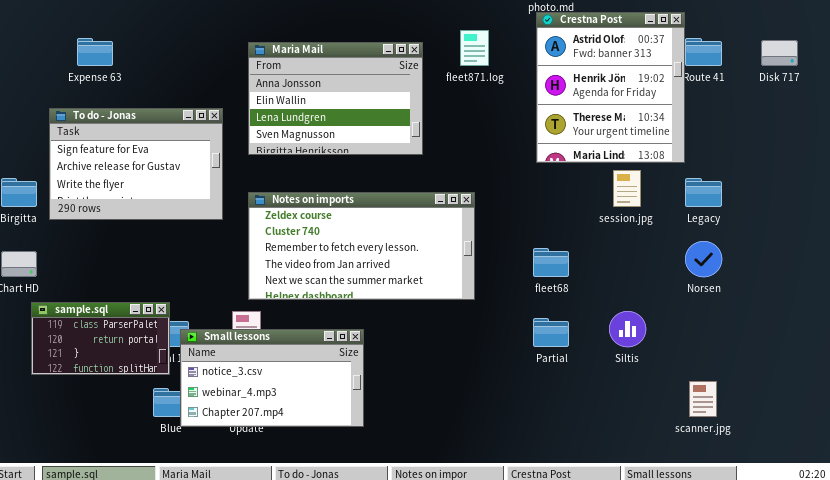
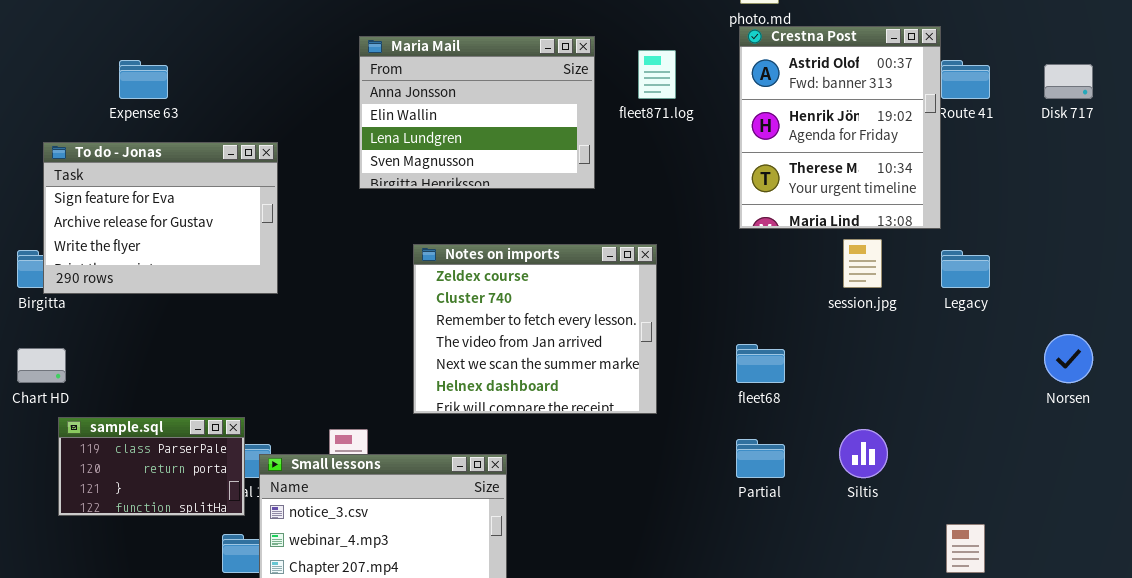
Maria Mail: [248,42,423,155] -> [359,36,595,189], moved
To do - Jonas: [49,108,223,220] -> [43,142,278,294], moved
Notes on imports: [248,192,475,300] -> [413,244,657,414], resized
Norsen: [685,241,722,277] -> [1044,334,1093,383], moved

